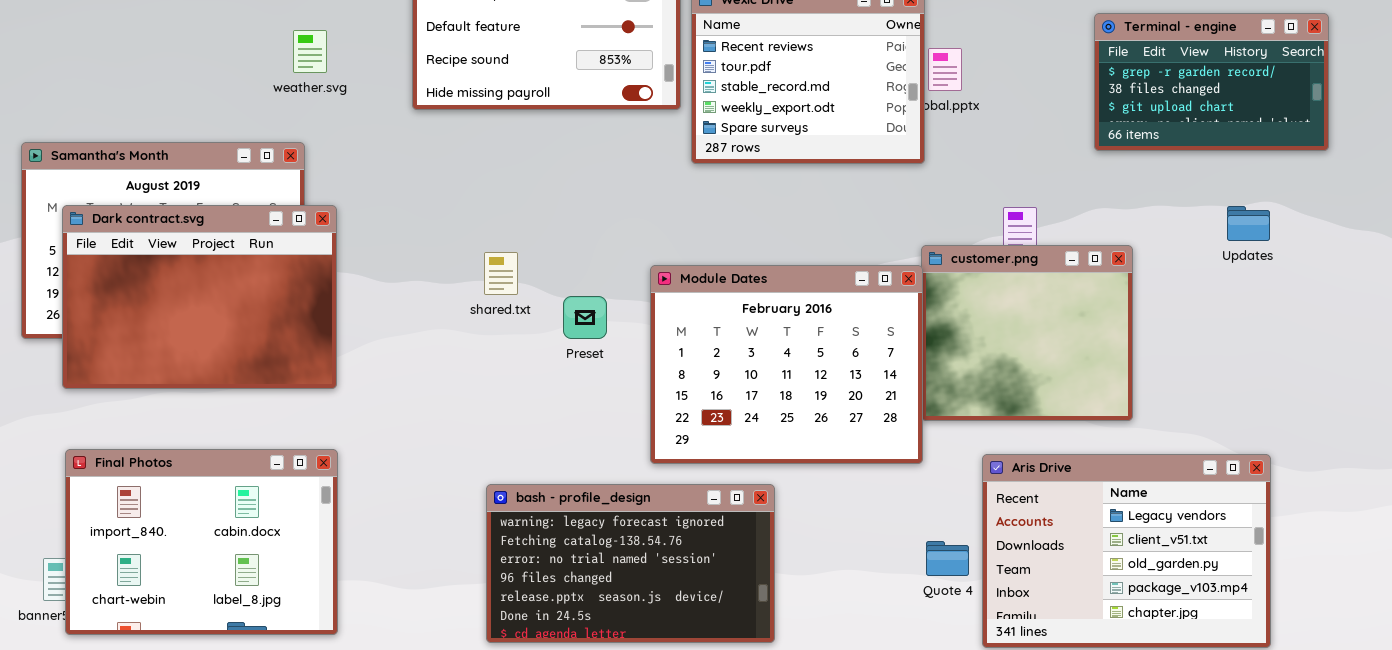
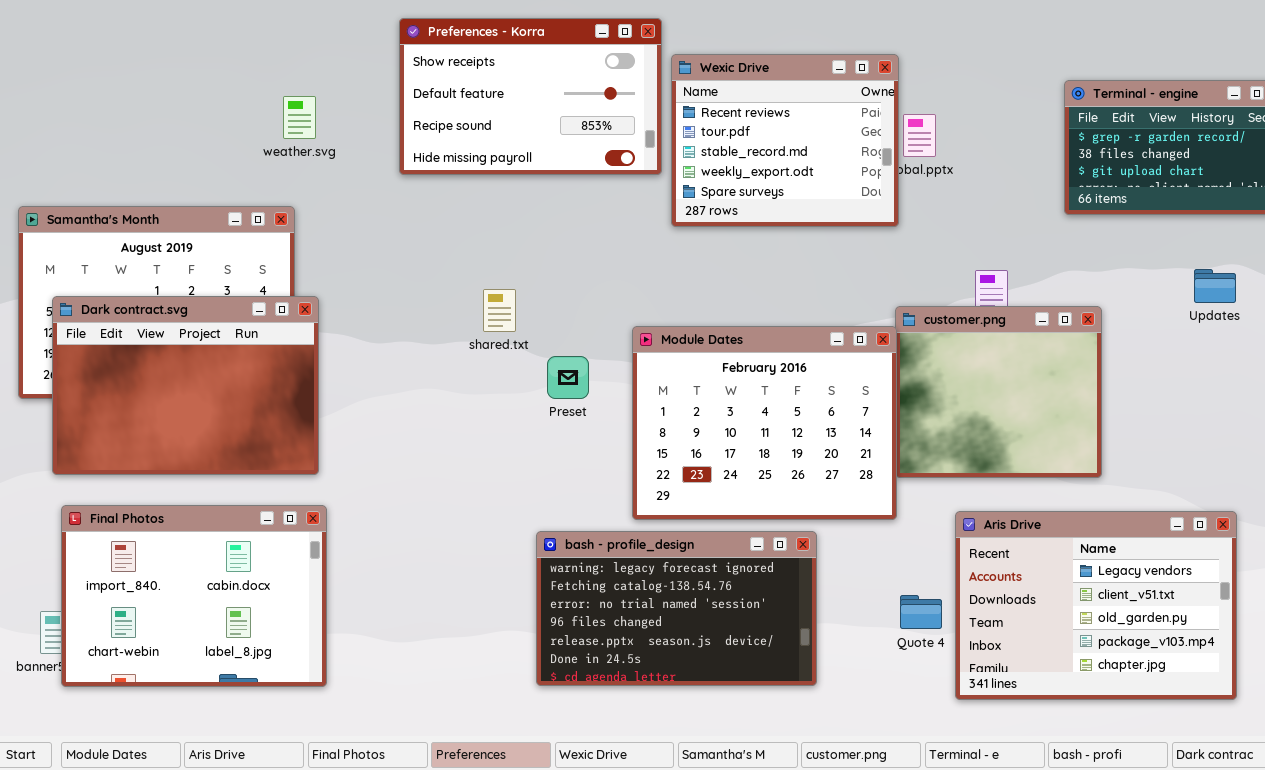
Dark contract.svg: [62,205,337,389] -> [52,296,319,475], moved
shared.txt: [484,252,518,295] -> [483,289,516,332], moved
bash - profile_design: [486,484,775,643] -> [536,531,817,686], moved

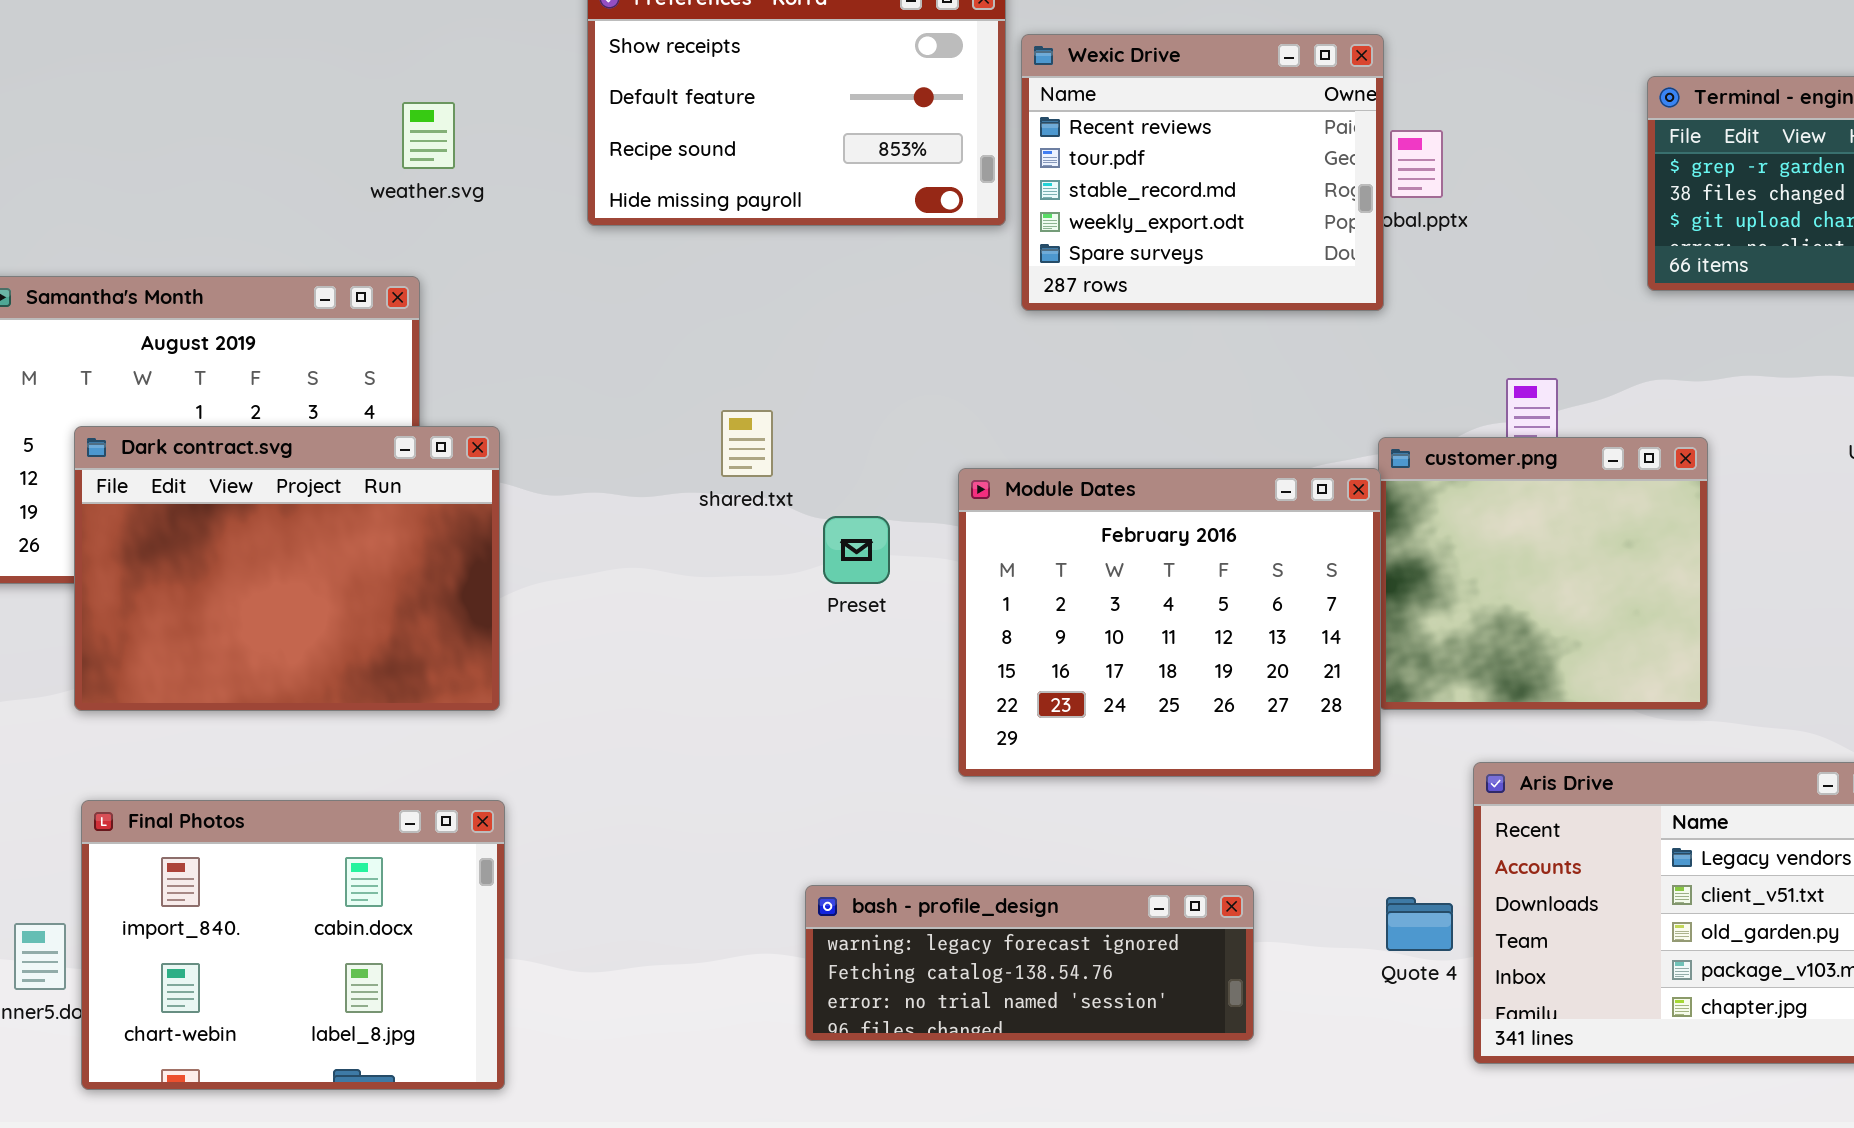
Dark contract.svg: [52,296,319,475] -> [74,426,500,711], moved
Final Photos: [61,505,327,687] -> [81,800,505,1090], moved
bash - profile_design: [536,531,817,686] -> [805,885,1254,1041], resized

